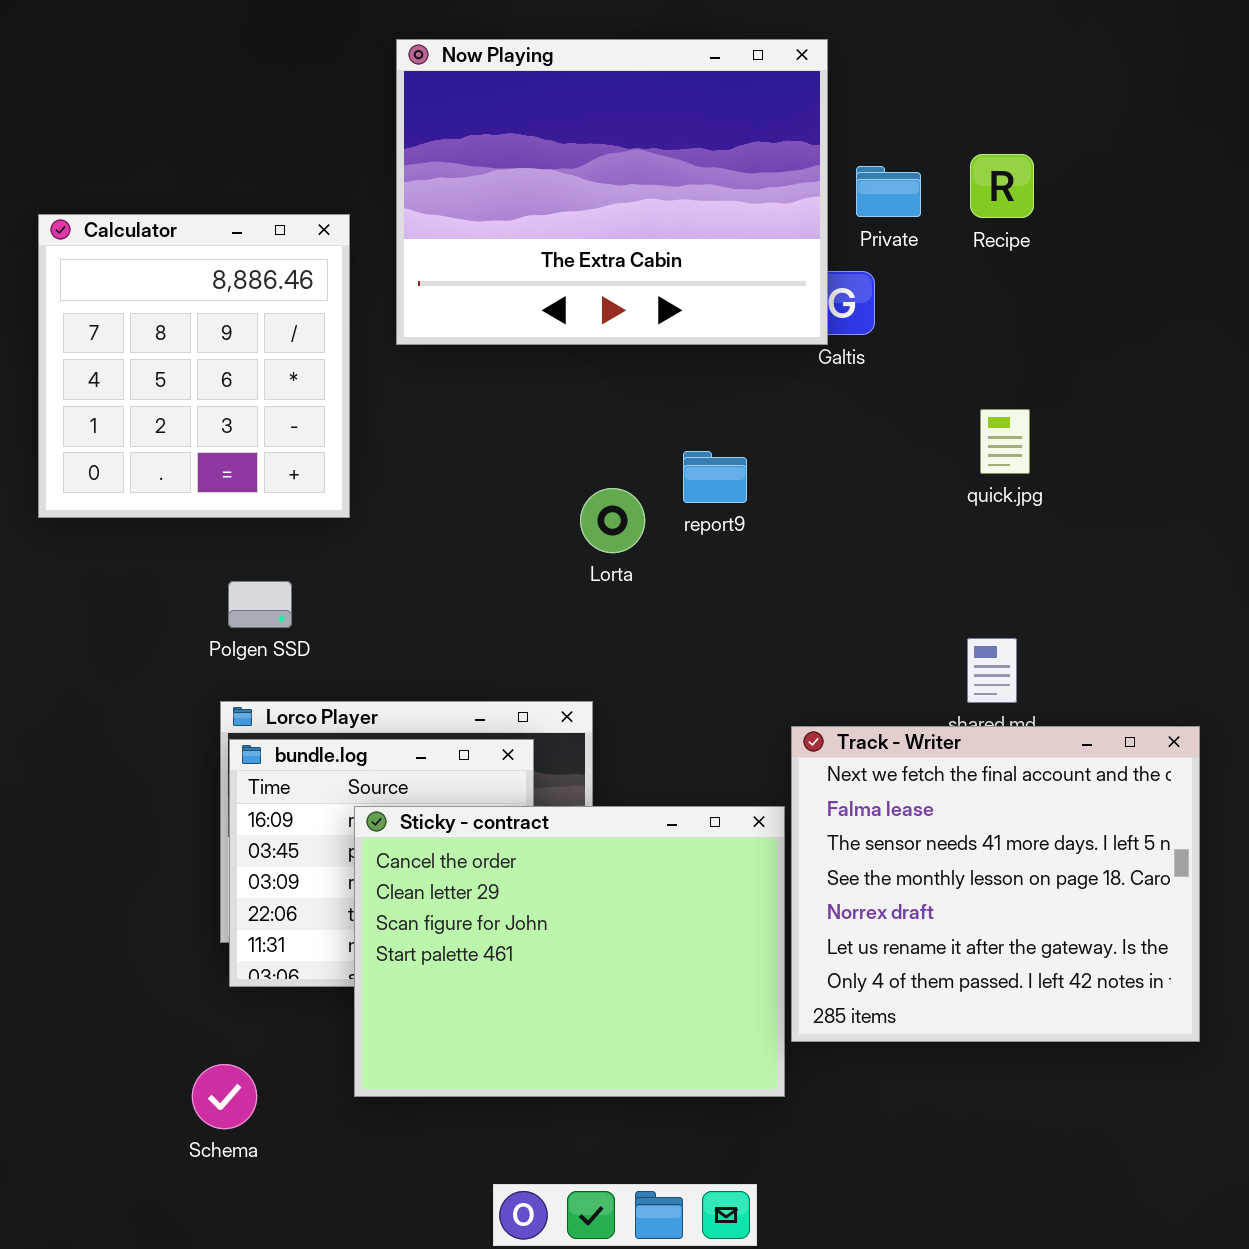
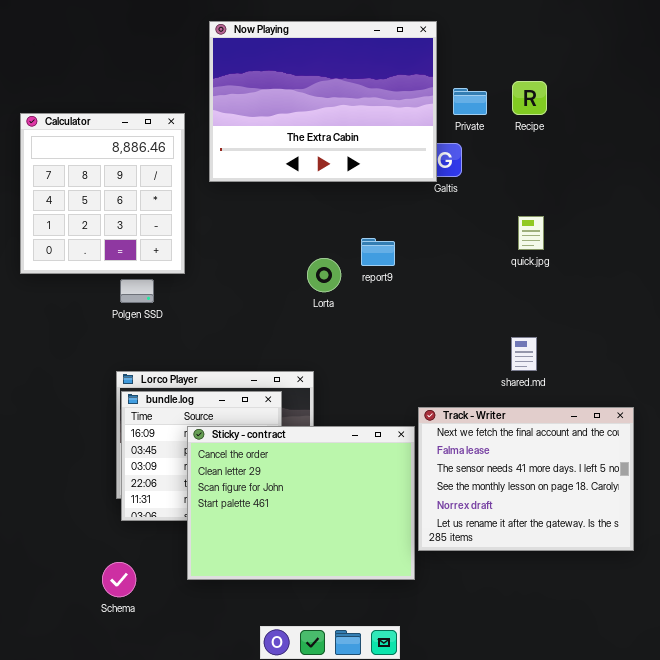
Polgen SSD: [228,581,292,628] -> [120,279,154,303], moved
Track - Writer: [791,726,1200,1042] -> [418,407,634,551], resized

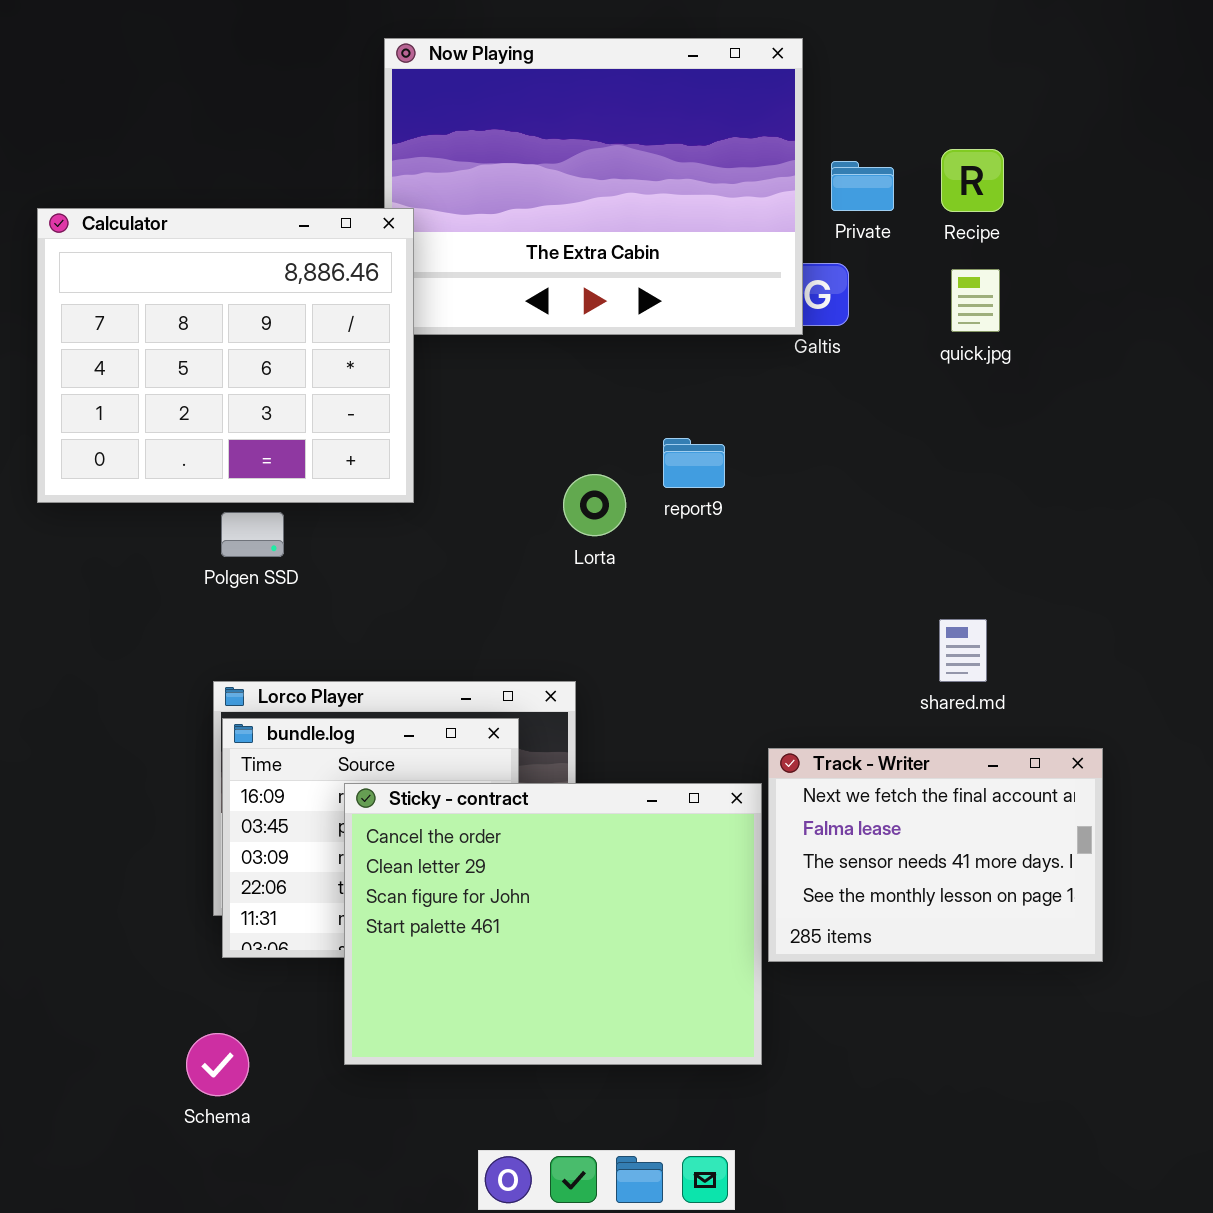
Calculator: [20,113,185,274] -> [37,208,414,503], resized
quick.jpg: [518,216,544,250] -> [951,269,1000,332], moved
Track - Writer: [418,407,634,551] -> [768,748,1103,962], resized

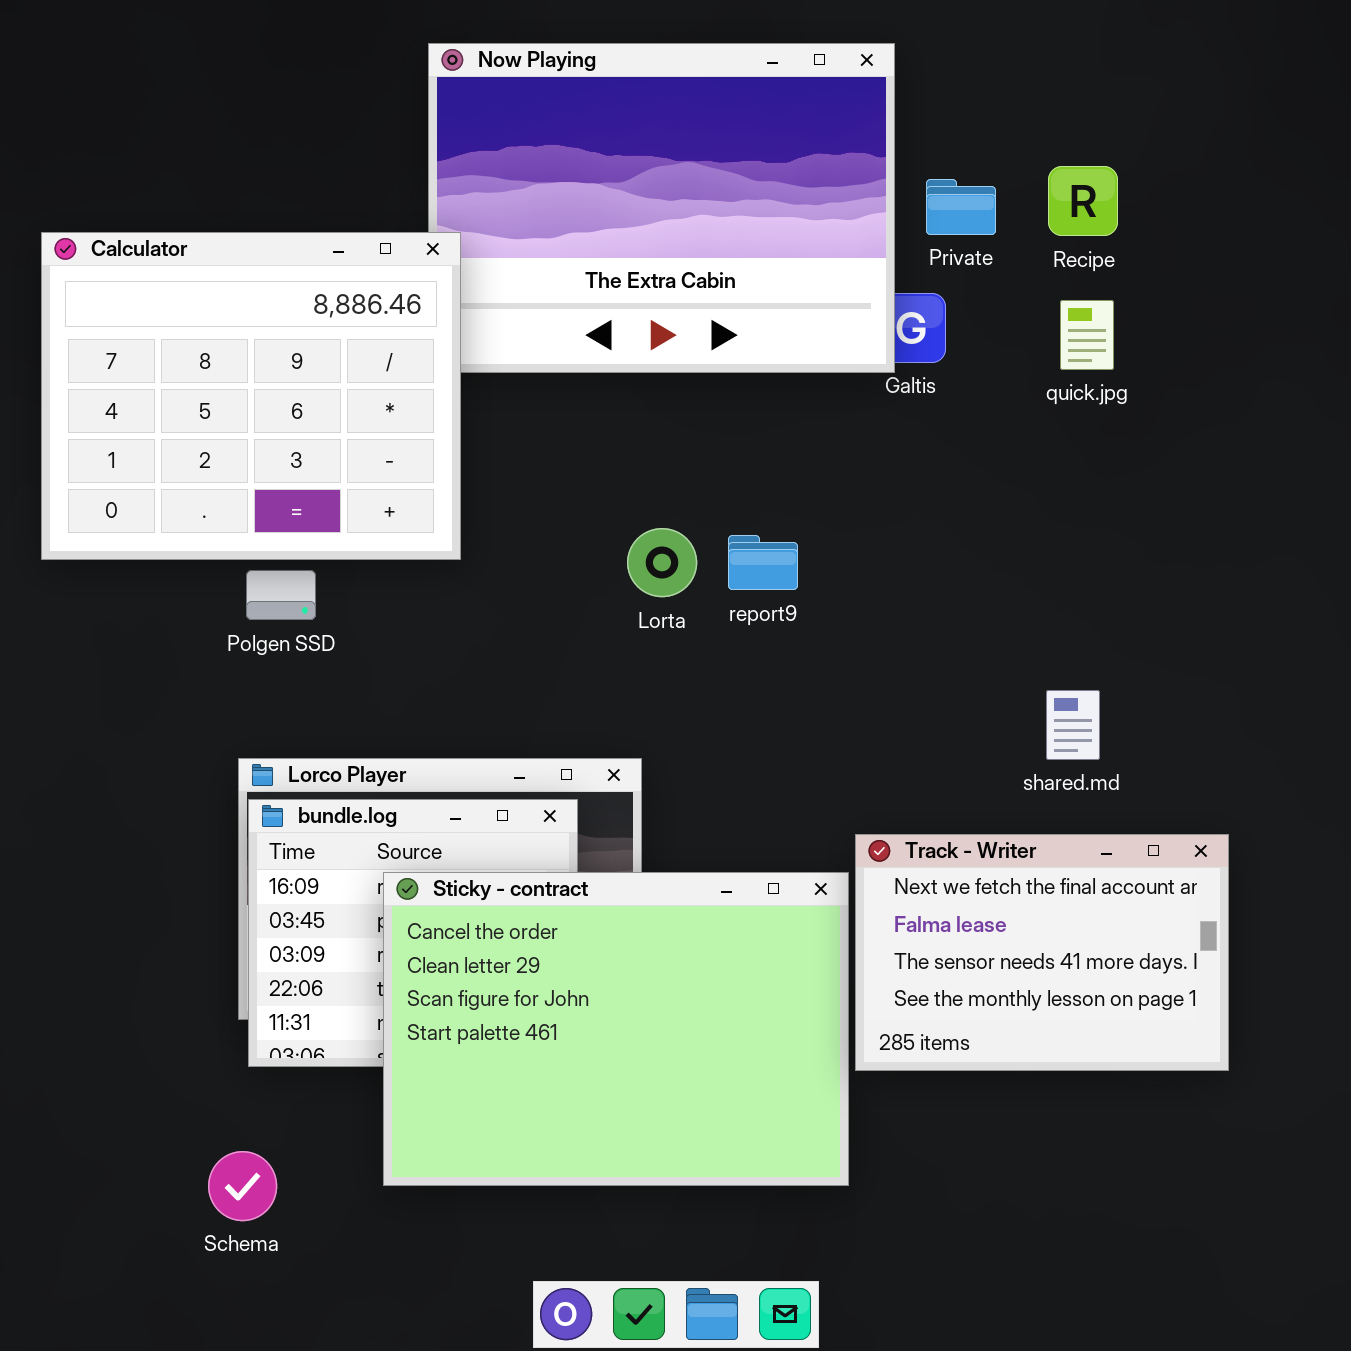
report9: [663,438,725,488] -> [728,535,798,590], moved

